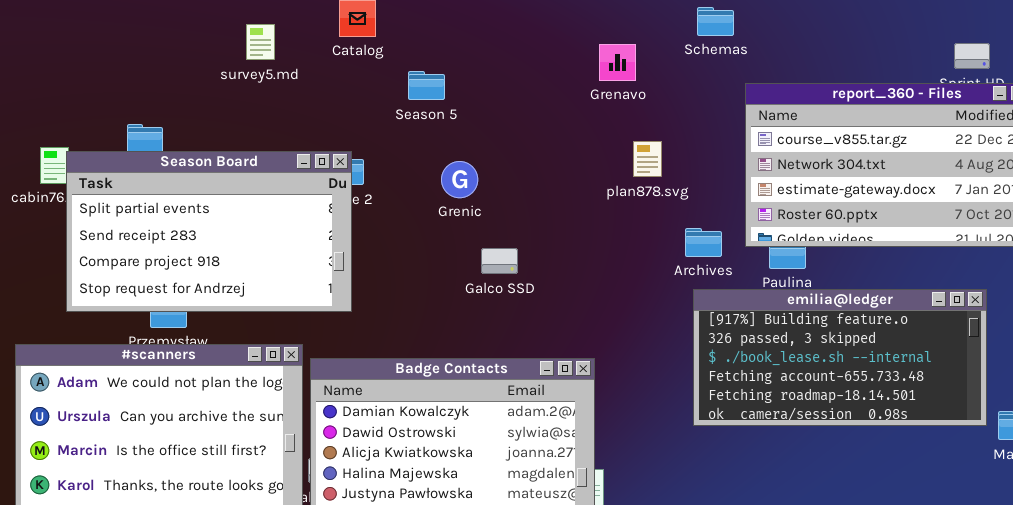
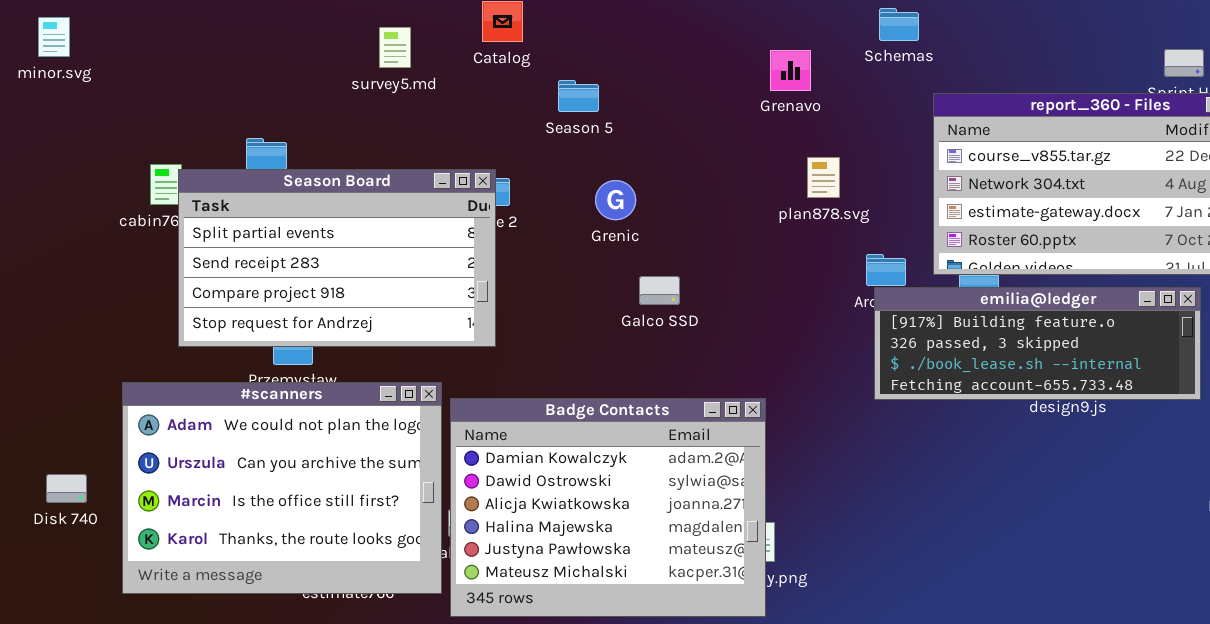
emilia@ledger: [693,289,987,426] -> [874,287,1201,400], moved, resized

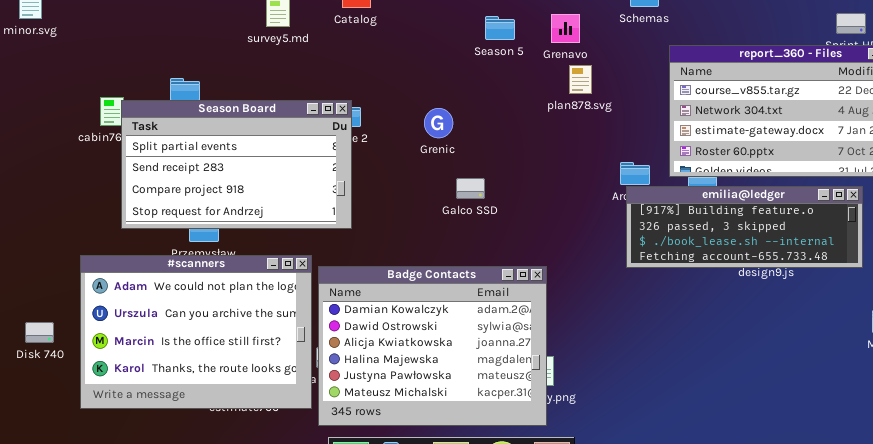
Season 5: [558,80,599,112] -> [485,16,515,40], moved
plan878.svg: [807,157,840,198] -> [569,65,592,94], moved

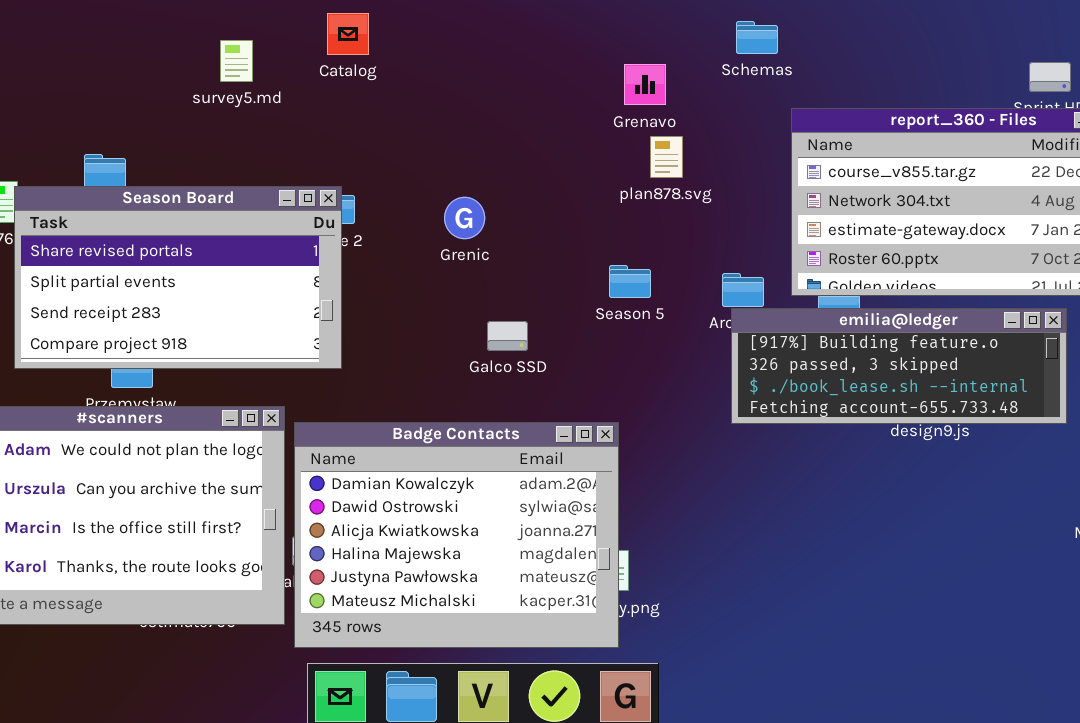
Season 5: [485,16,515,40] -> [609,265,651,298], moved
Season Board: [121,100,352,229] -> [14,186,342,369], scrolled up 1 row
Galco SSD: [456,178,485,199] -> [487,321,528,351], moved

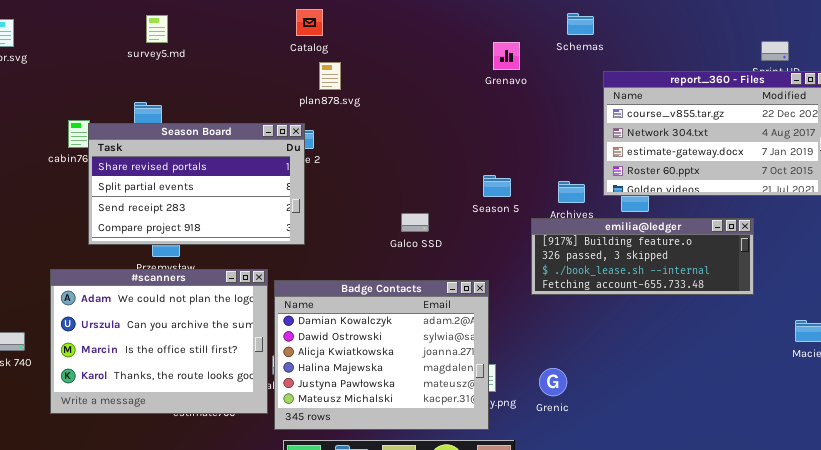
survey5.md: [220,40,253,82] -> [146,15,168,43], moved
plan878.svg: [650,136,683,178] -> [319,62,341,90], moved
Grenic: [444,197,485,239] -> [539,368,567,396], moved
emilia@ledger: [731,308,1067,424] -> [531,218,754,295], moved

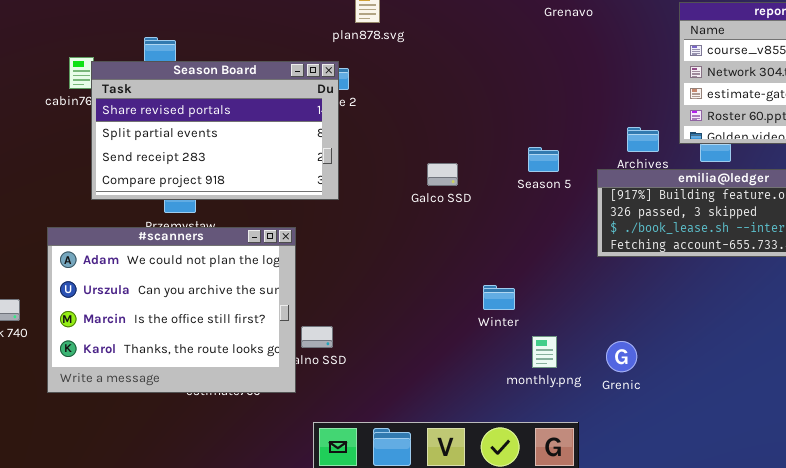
Season 5: [483,175,511,197] -> [528,147,559,172], moved
Galco SSD: [401,213,429,232] -> [427,163,458,186], moved
Badge Contacts: [274,280,489,430] -> none, closed

